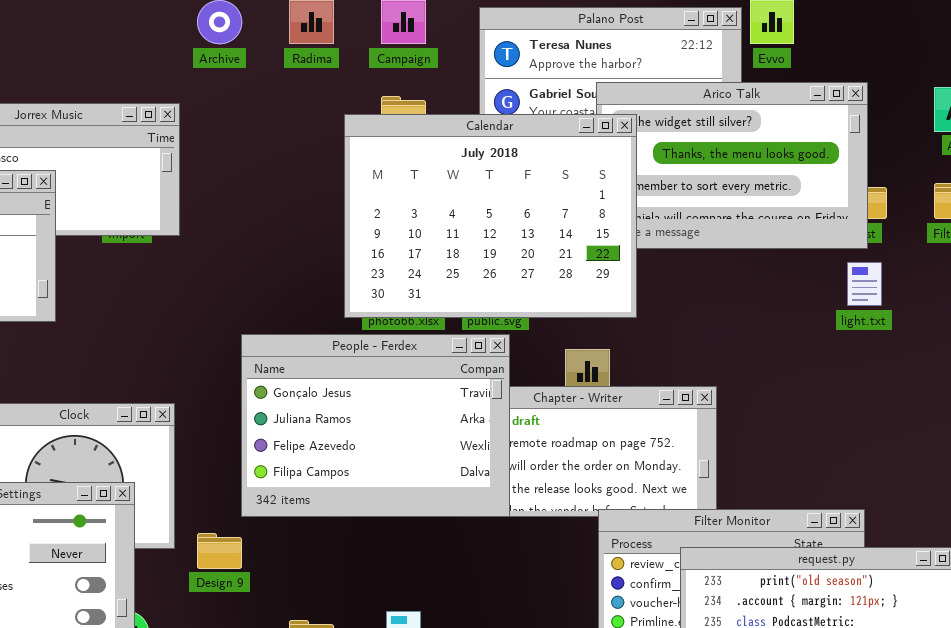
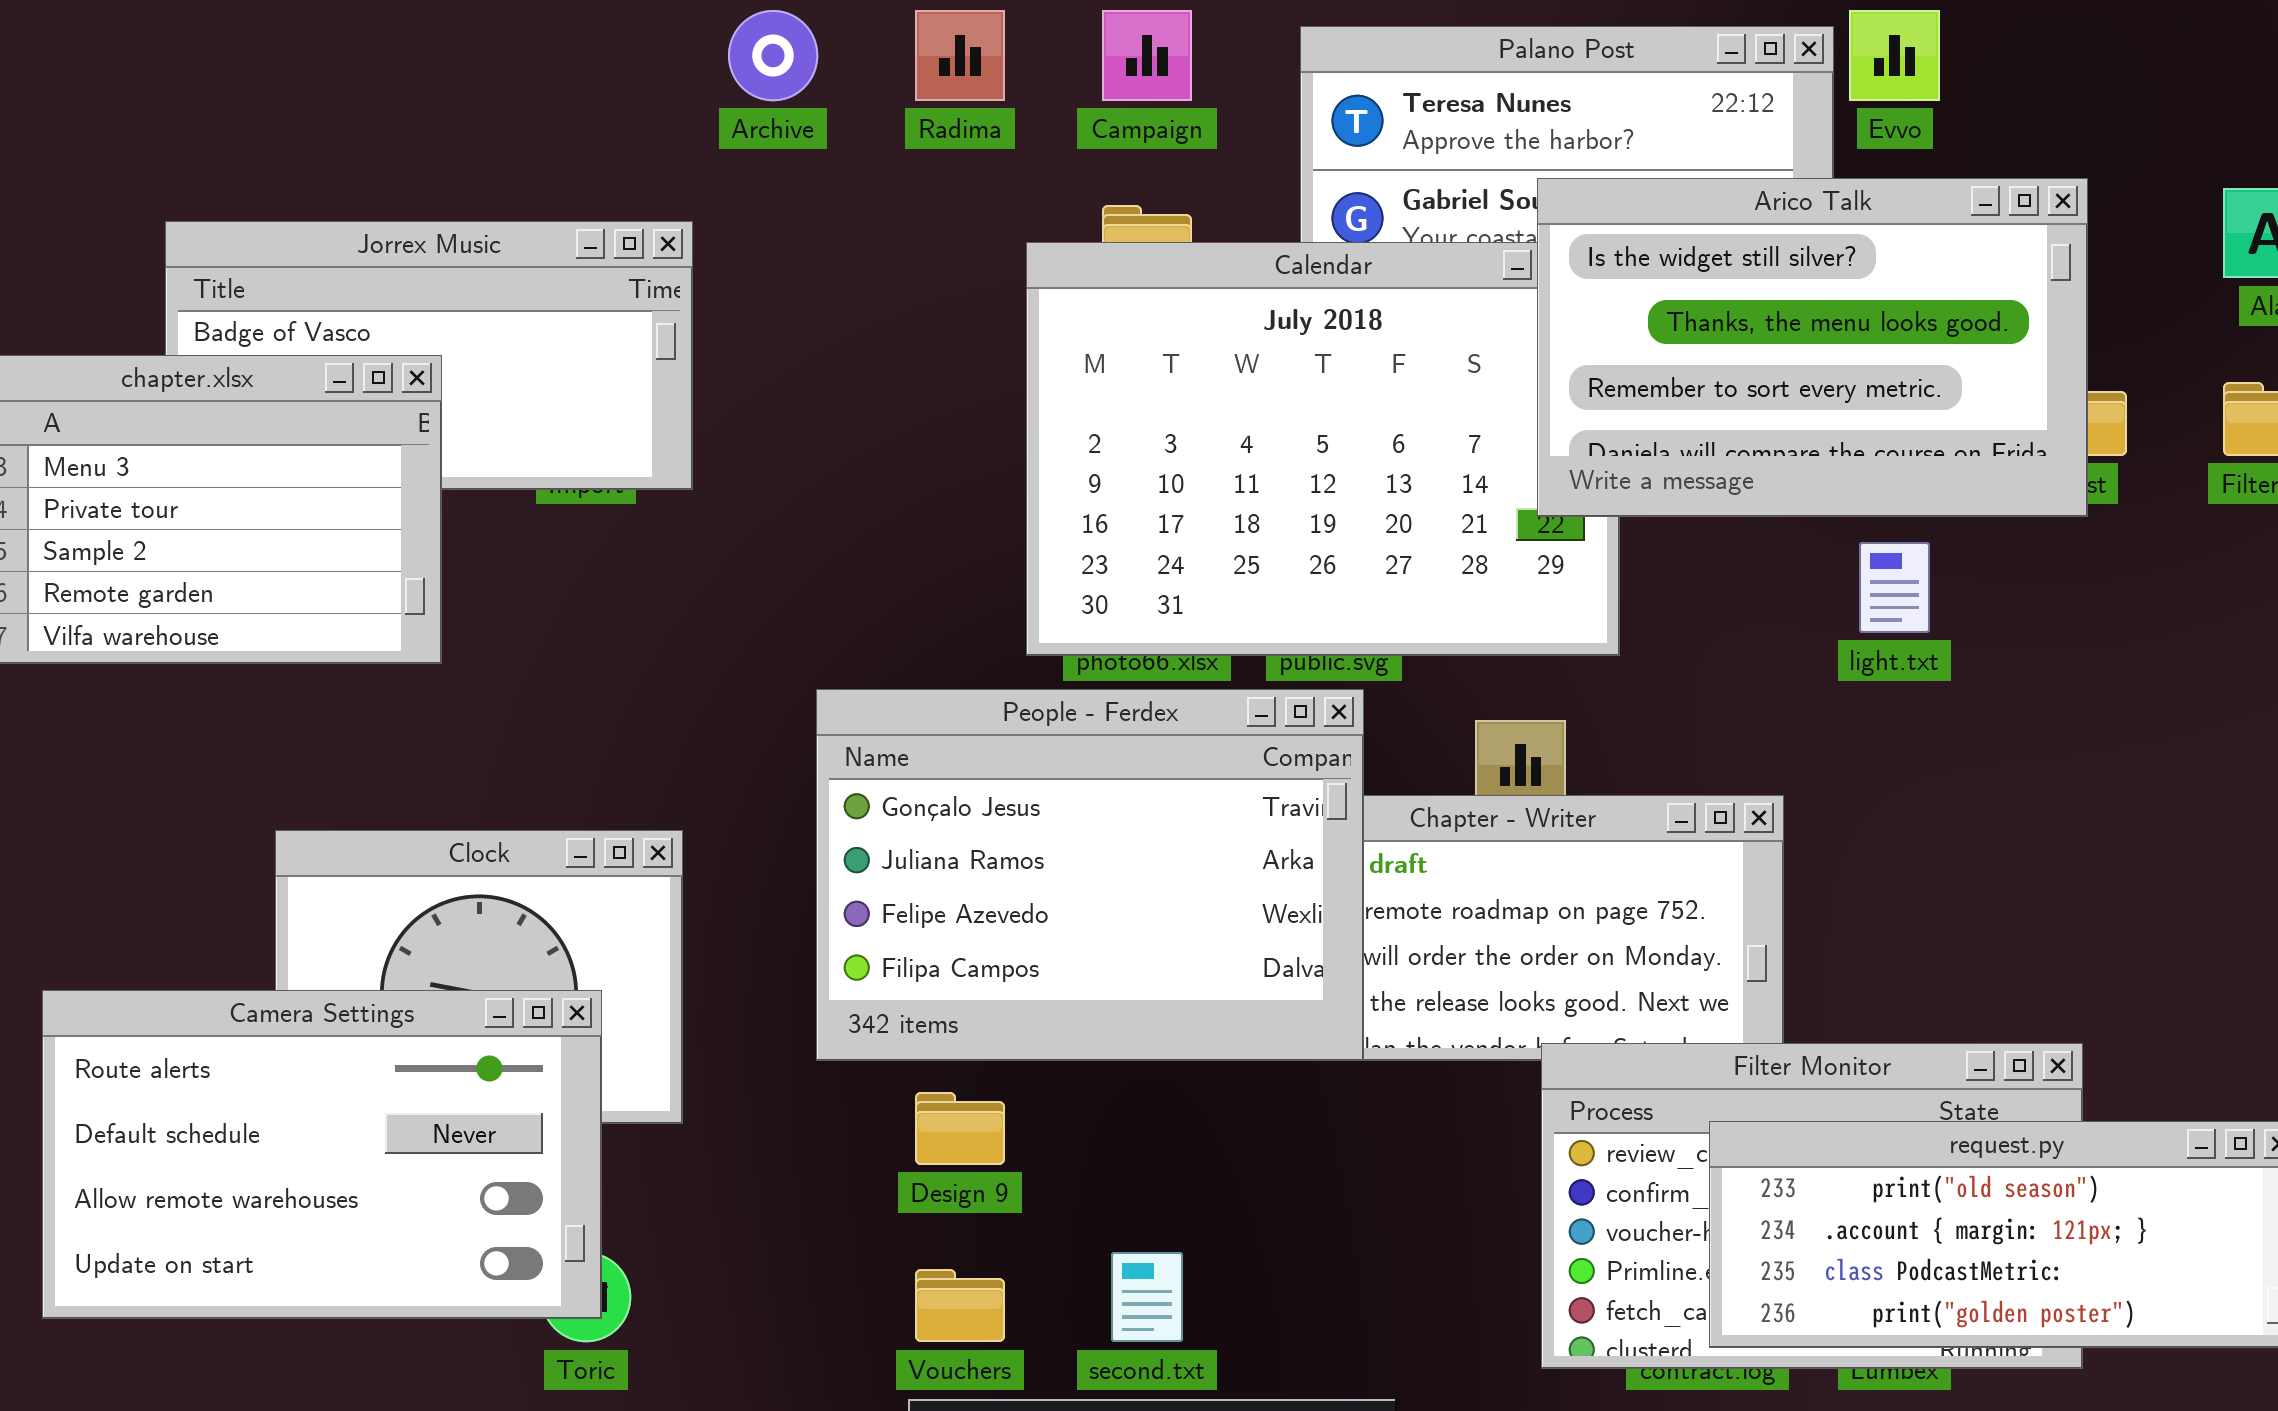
Arico Talk: [596,82,868,249] -> [1537,178,2088,517], raised
light.txt: [847,262,882,306] -> [1859,542,1930,633], moved
Design 9: [197,533,242,569] -> [915,1092,1005,1165], moved

